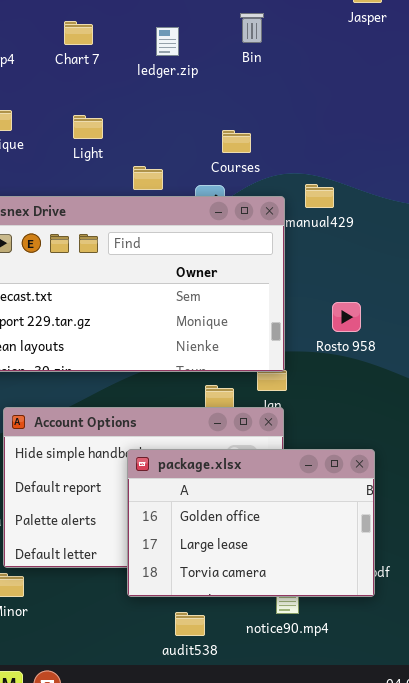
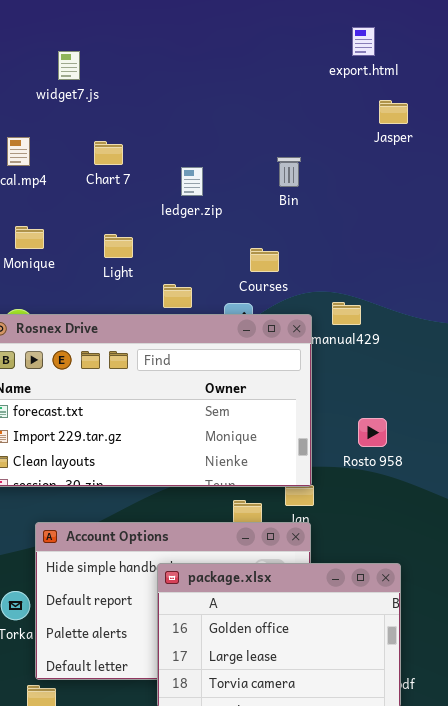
Bin: [240,13,264,43] -> [277,157,301,187], moved
ledger.zip: [156,27,179,56] -> [181,167,203,196], moved

